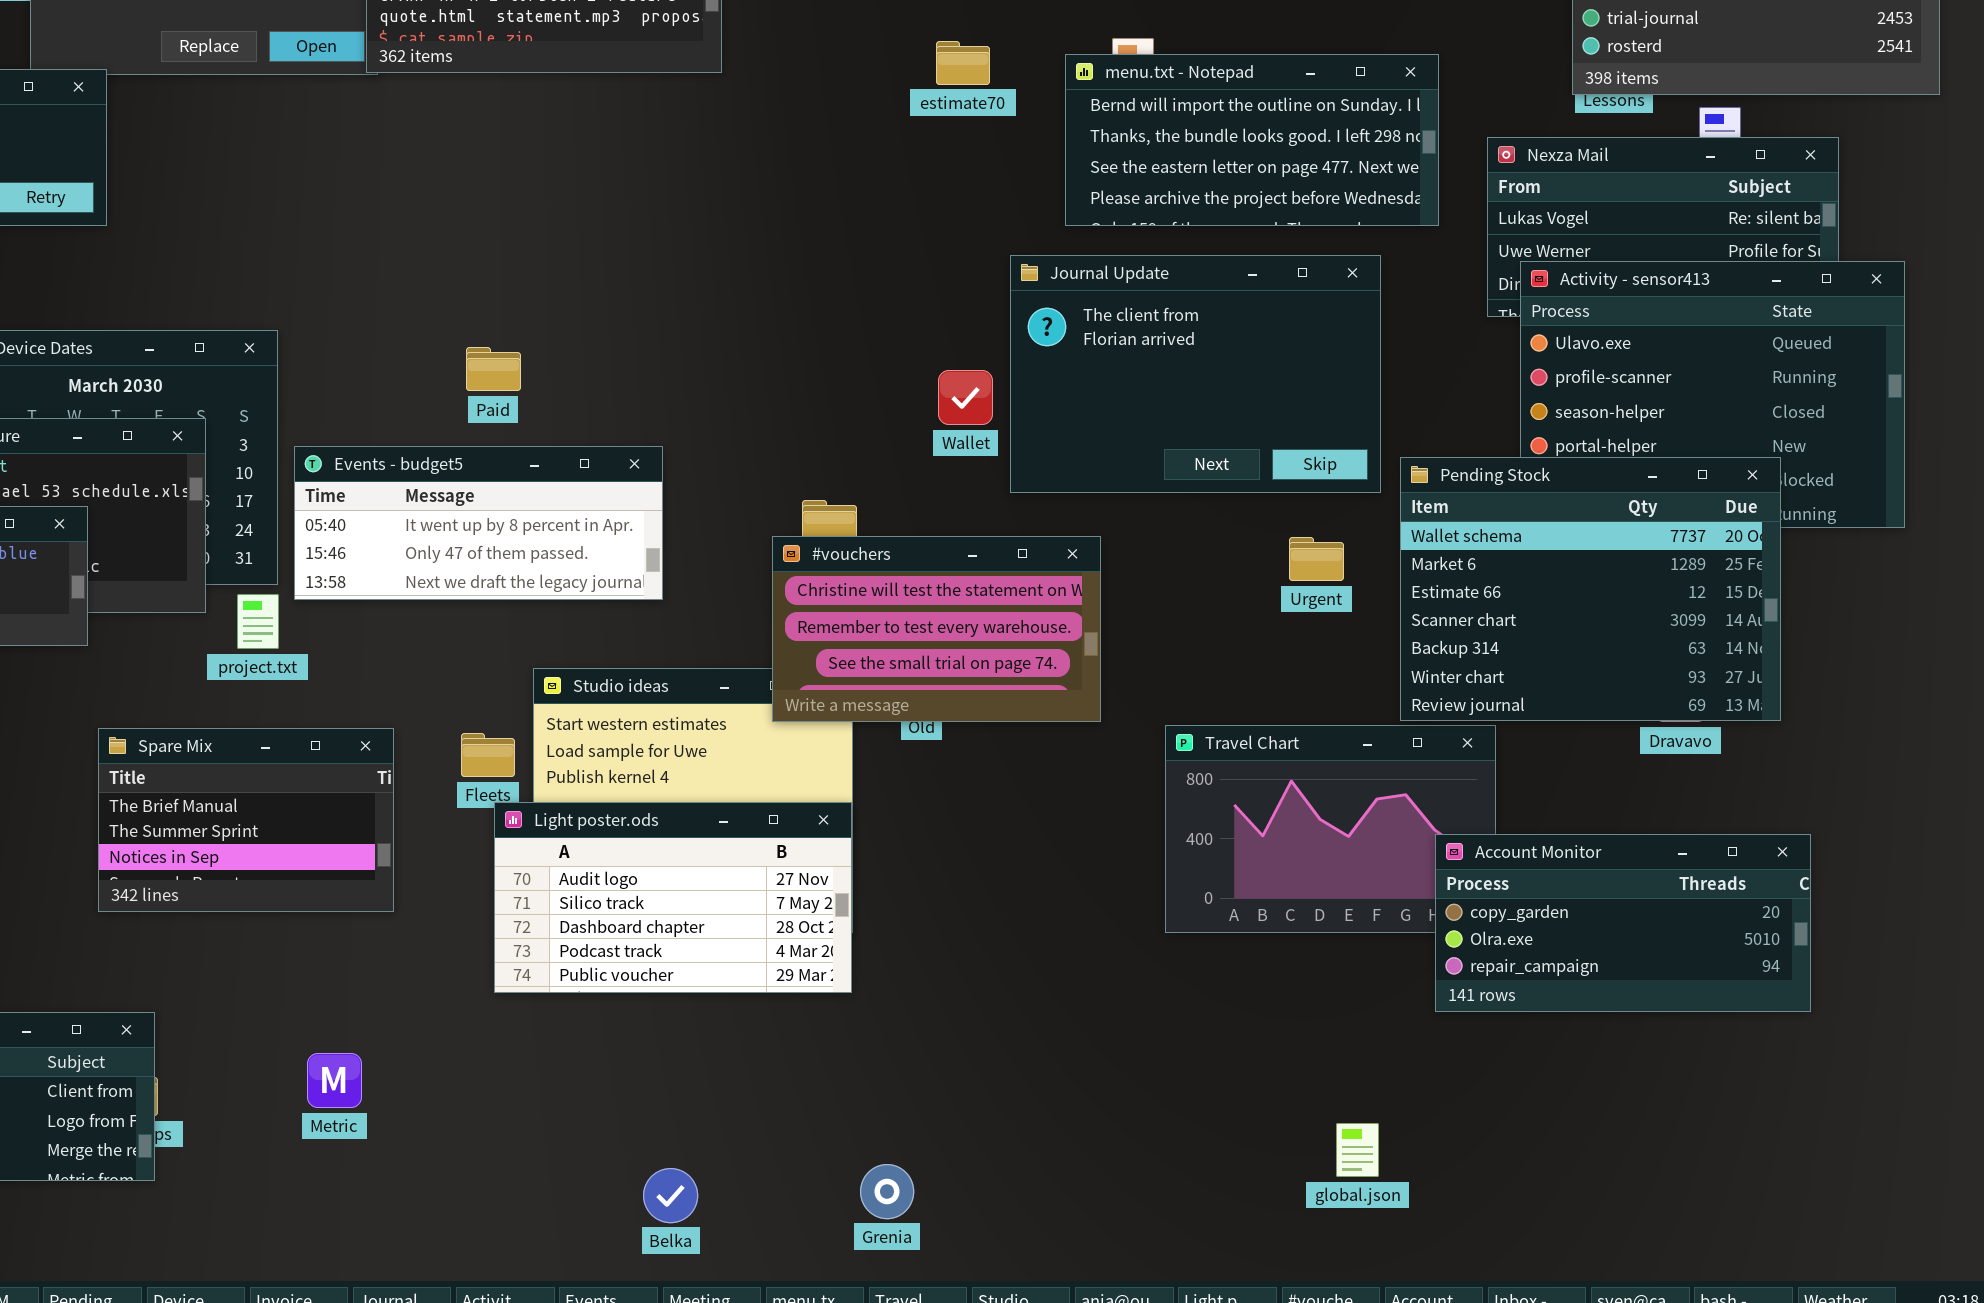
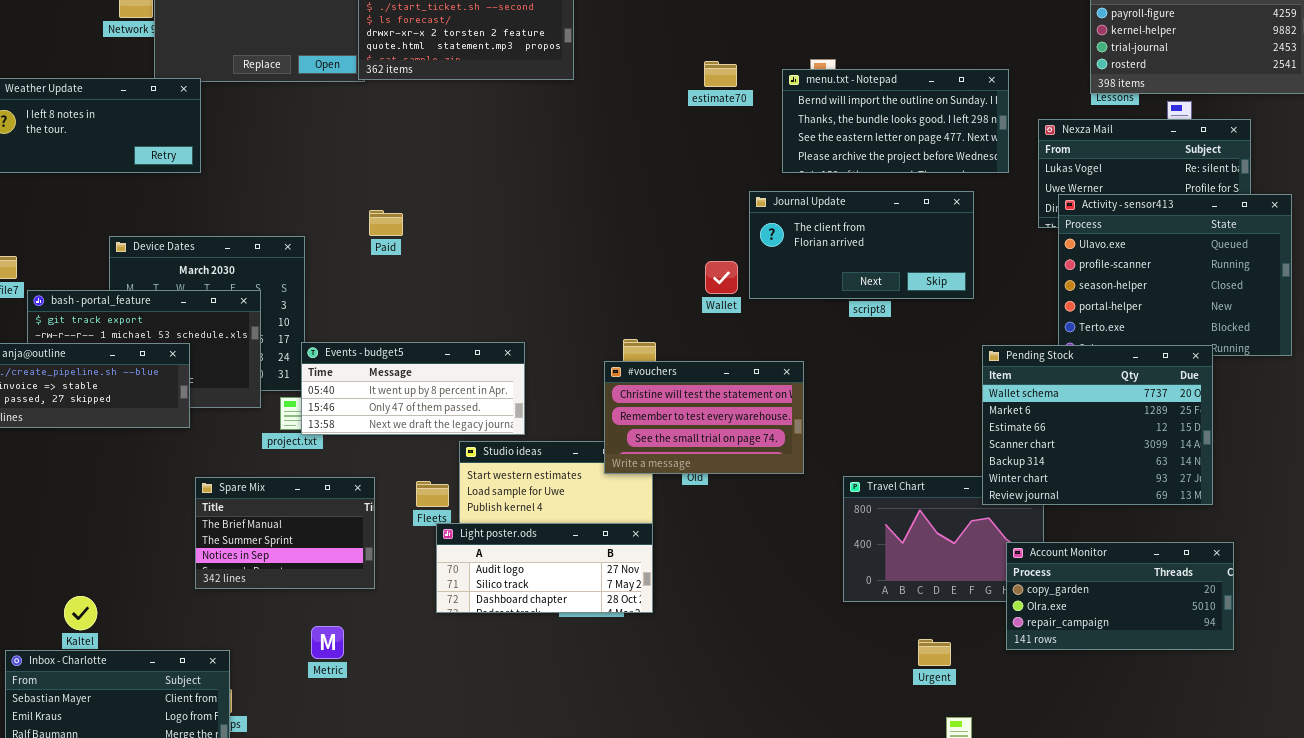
Journal Update: [1010,255,1381,493] -> [749,191,974,299], resized
Paid: [466,347,521,391] -> [369,210,403,236], moved
Events - budget5: [294,446,663,600] -> [301,342,525,435], moved
Pending Stock: [1400,457,1781,721] -> [982,345,1213,505], moved
Urgent: [1289,537,1344,581] -> [918,639,951,666], moved
Light poster.ods: [494,802,852,993] -> [436,523,653,613], resized
Metric: [307,1053,362,1108] -> [311,626,344,659], moved

